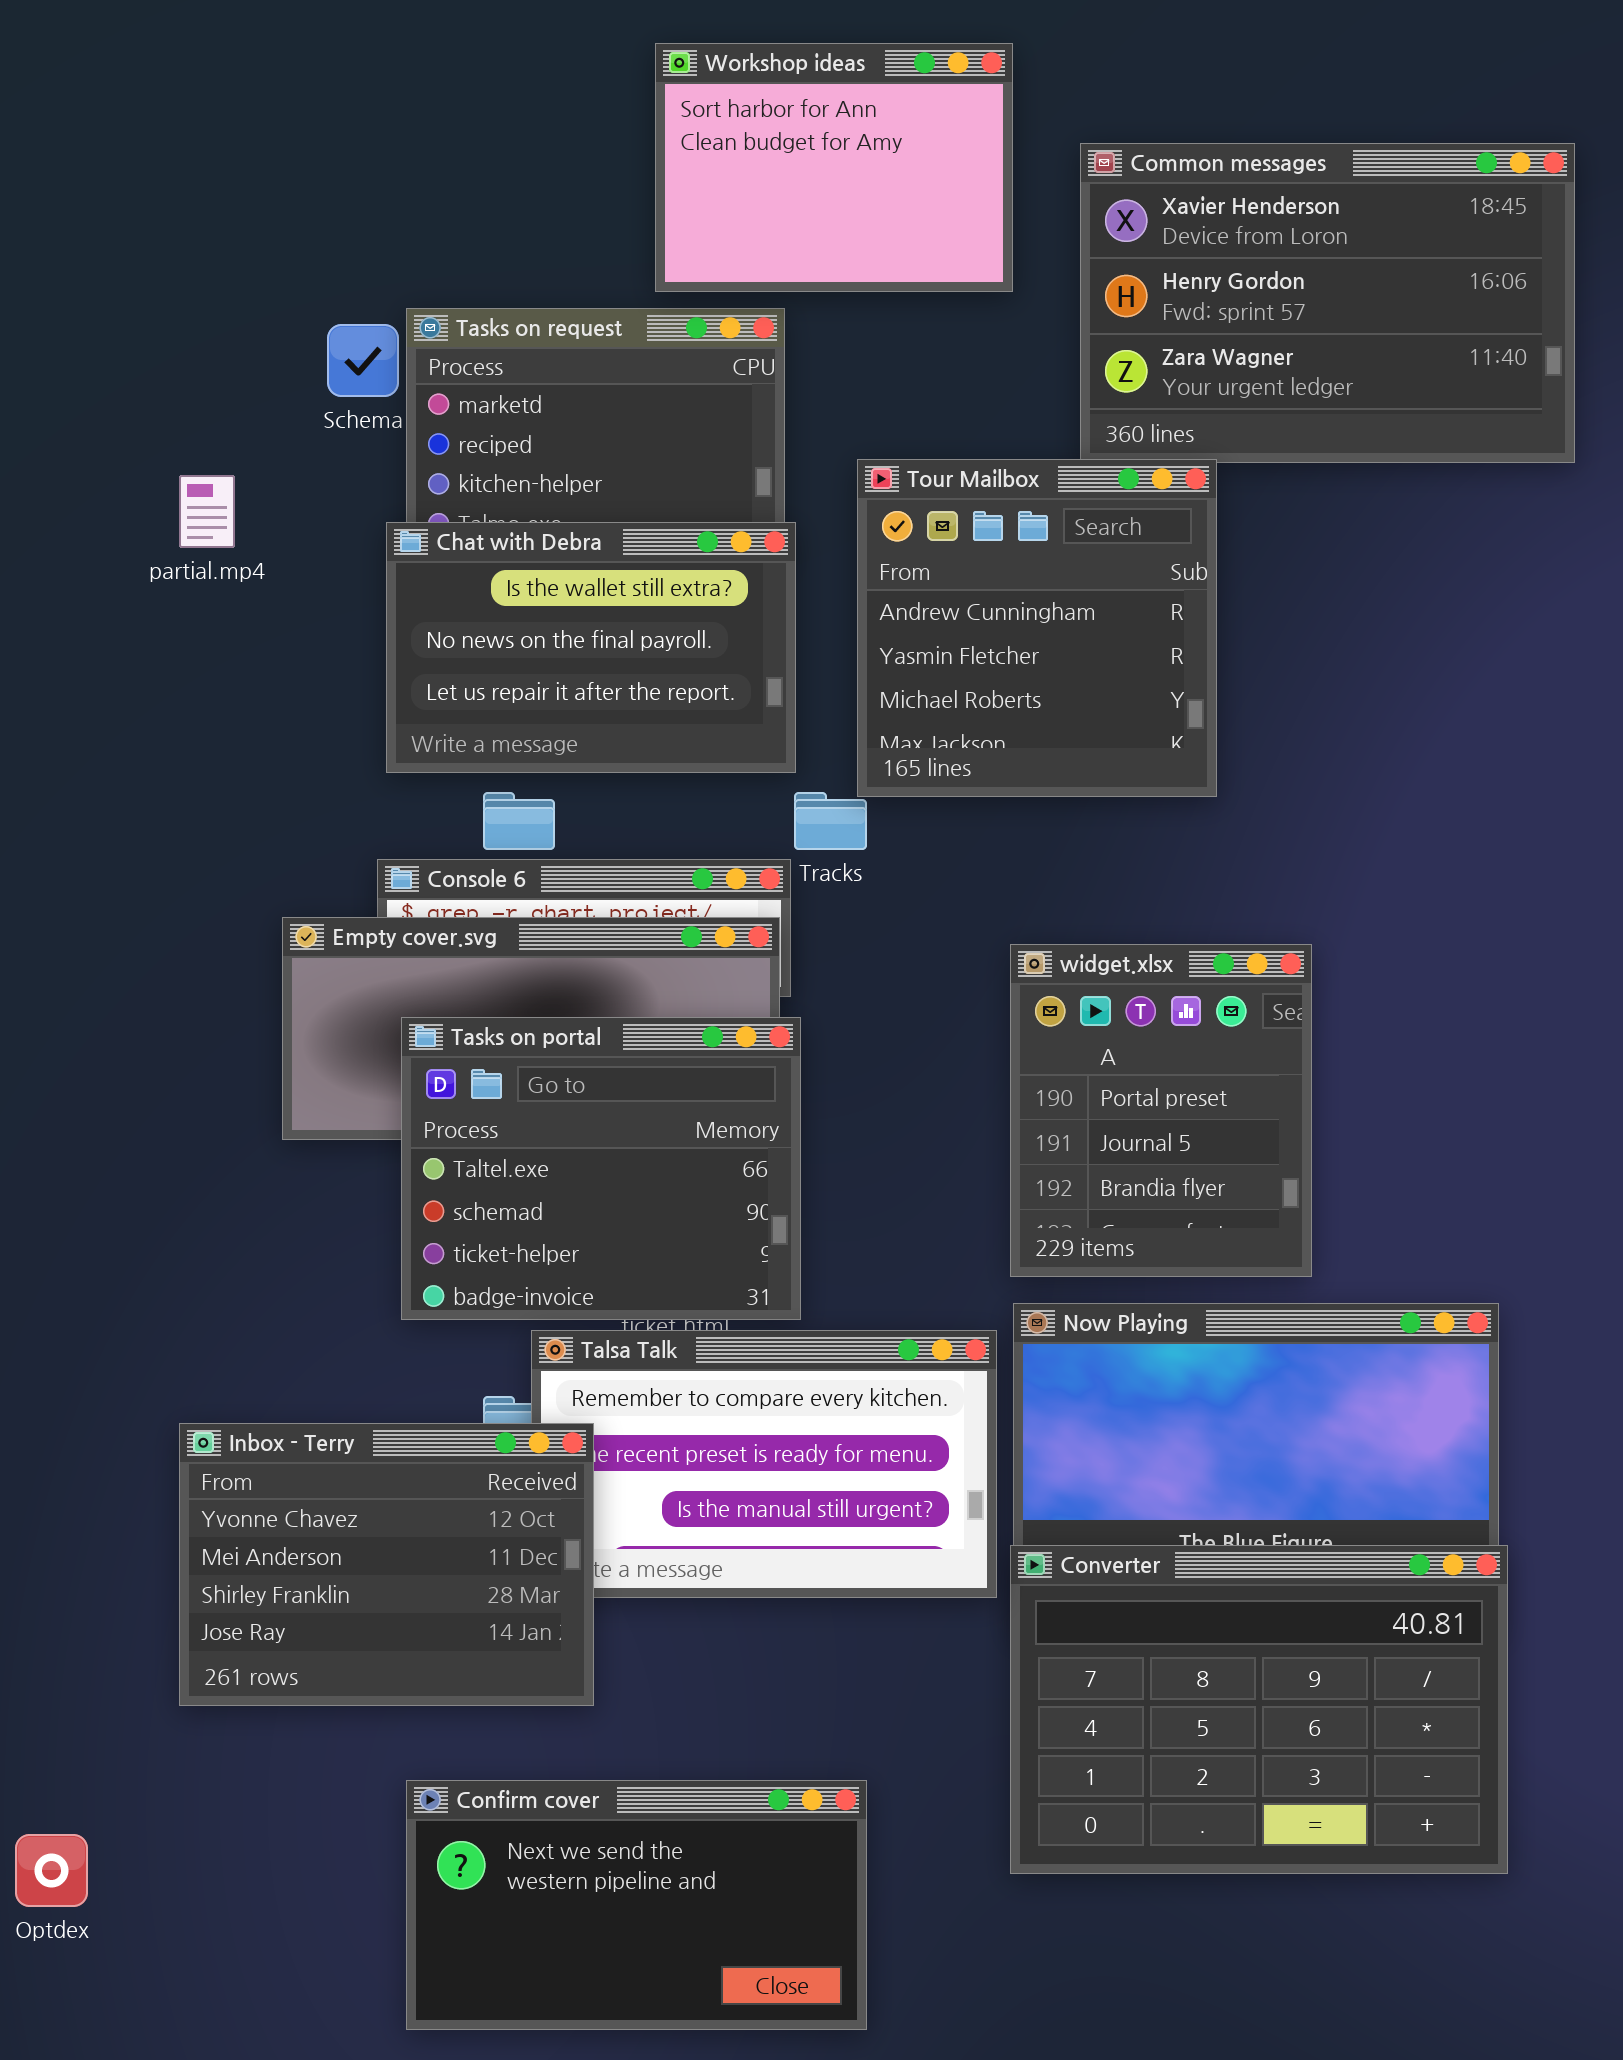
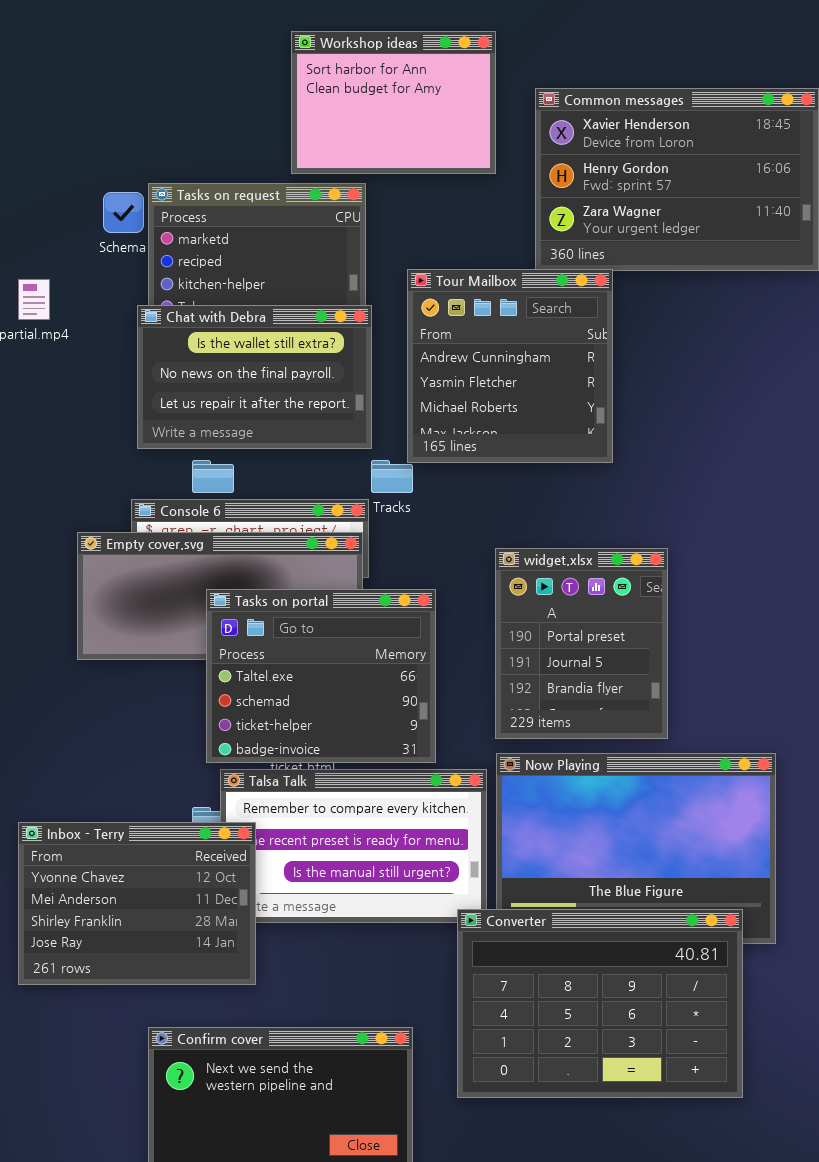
Tasks on portal: [401,1017,801,1320] -> [206,589,436,763], moved
Converter: [1010,1545,1508,1874] -> [457,909,743,1098], moved

